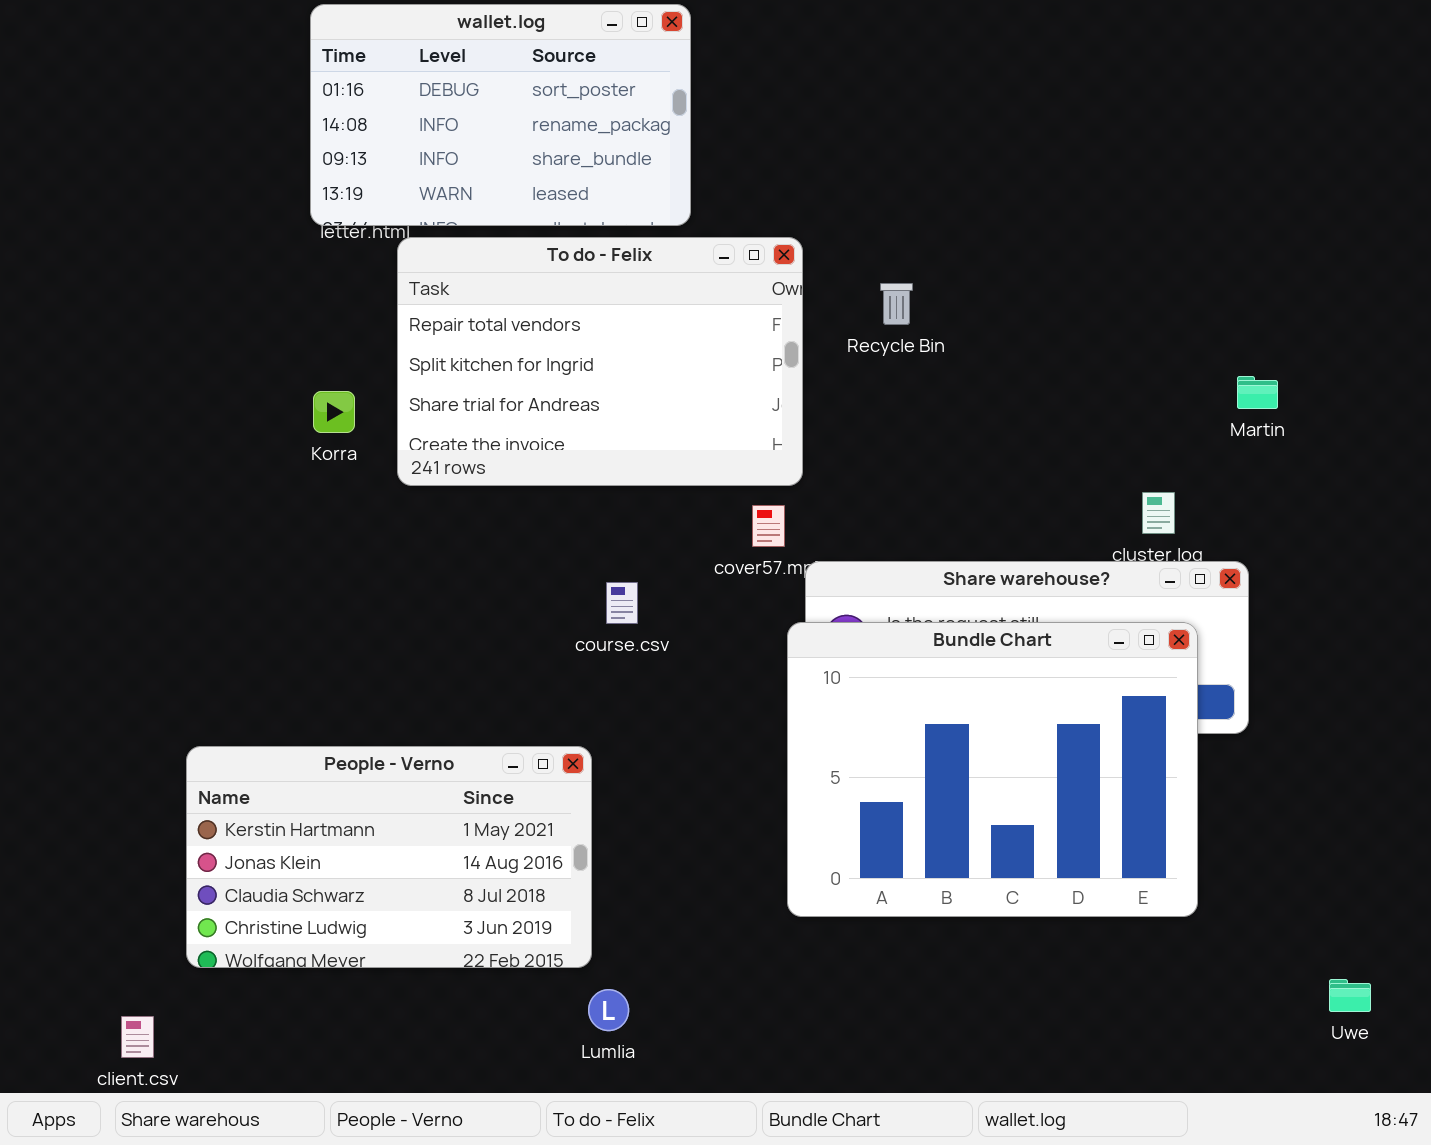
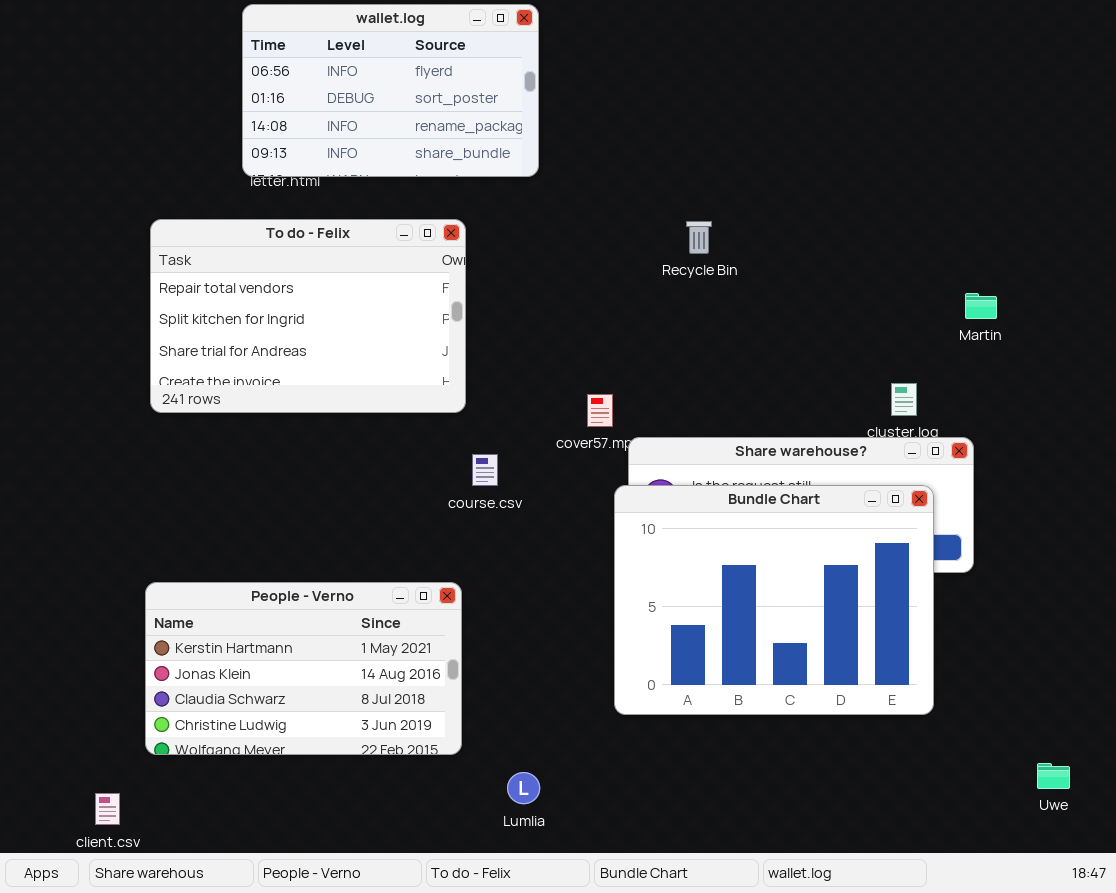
wallet.log: [310,4,691,226] -> [242,4,539,177], scrolled up 1 row
To do - Felix: [397,237,803,486] -> [150,219,466,413], moved
Lumlia: [588,989,629,1031] -> [507,772,540,804], moved

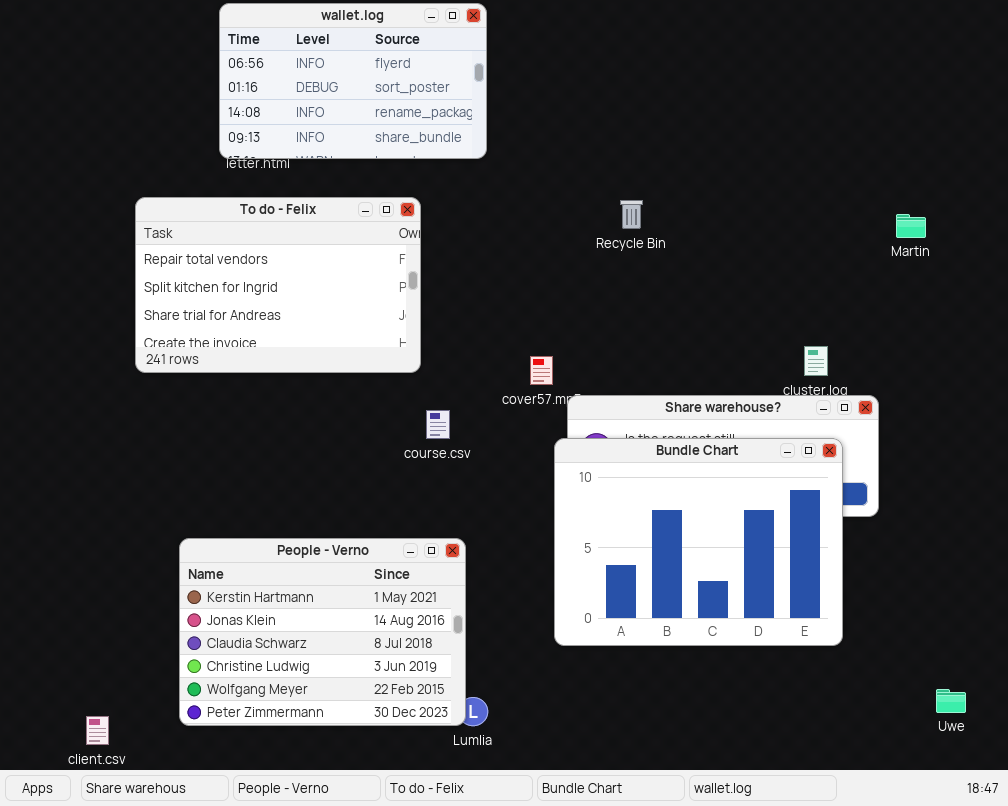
Martin: [965,293,997,319] -> [896,214,926,238], moved
People - Verno: [145,582,462,755] -> [179,538,466,726], moved, resized

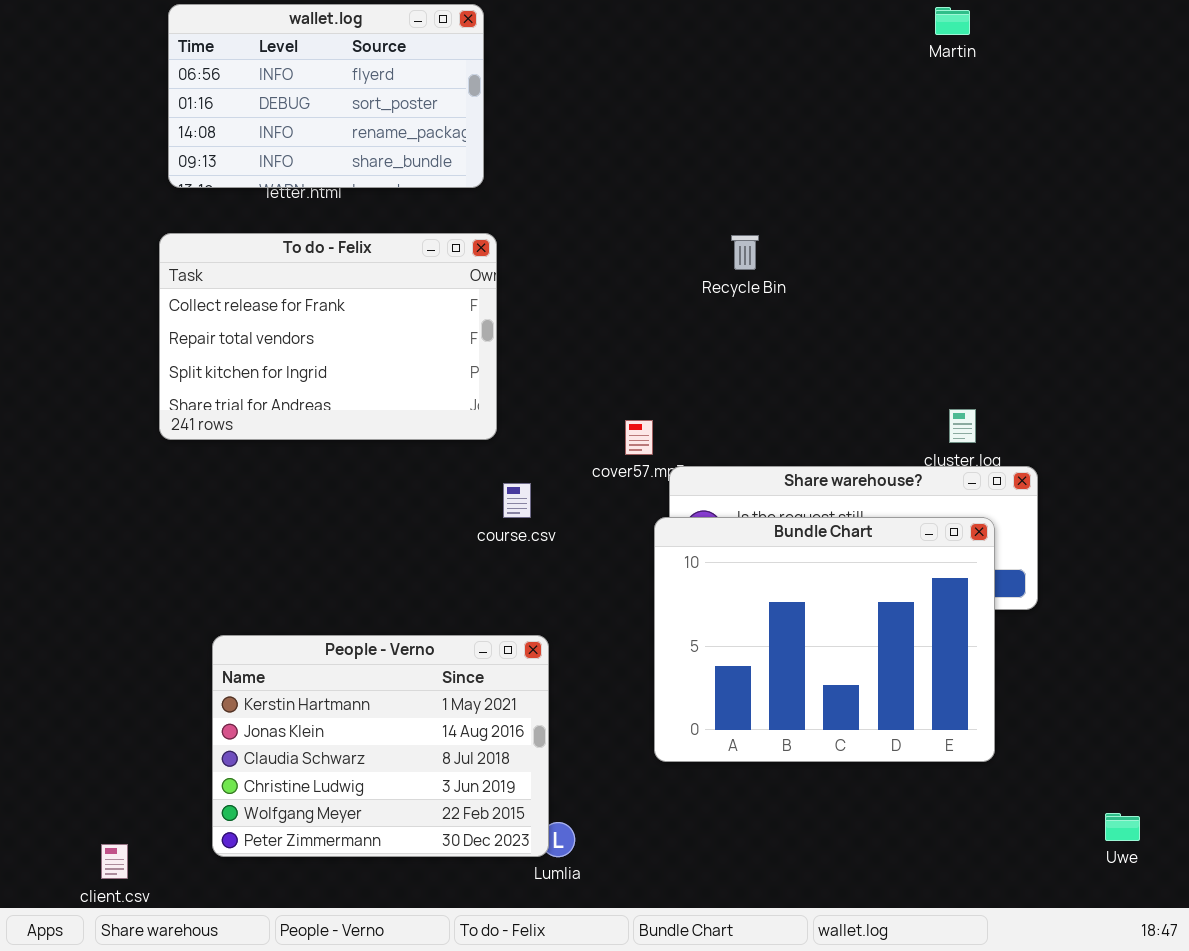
wallet.log: [219,3,487,159] -> [168,4,484,188], moved
To do - Felix: [135,197,421,373] -> [159,233,497,440], scrolled up 1 row
Martin: [896,214,926,238] -> [935,7,970,35], moved

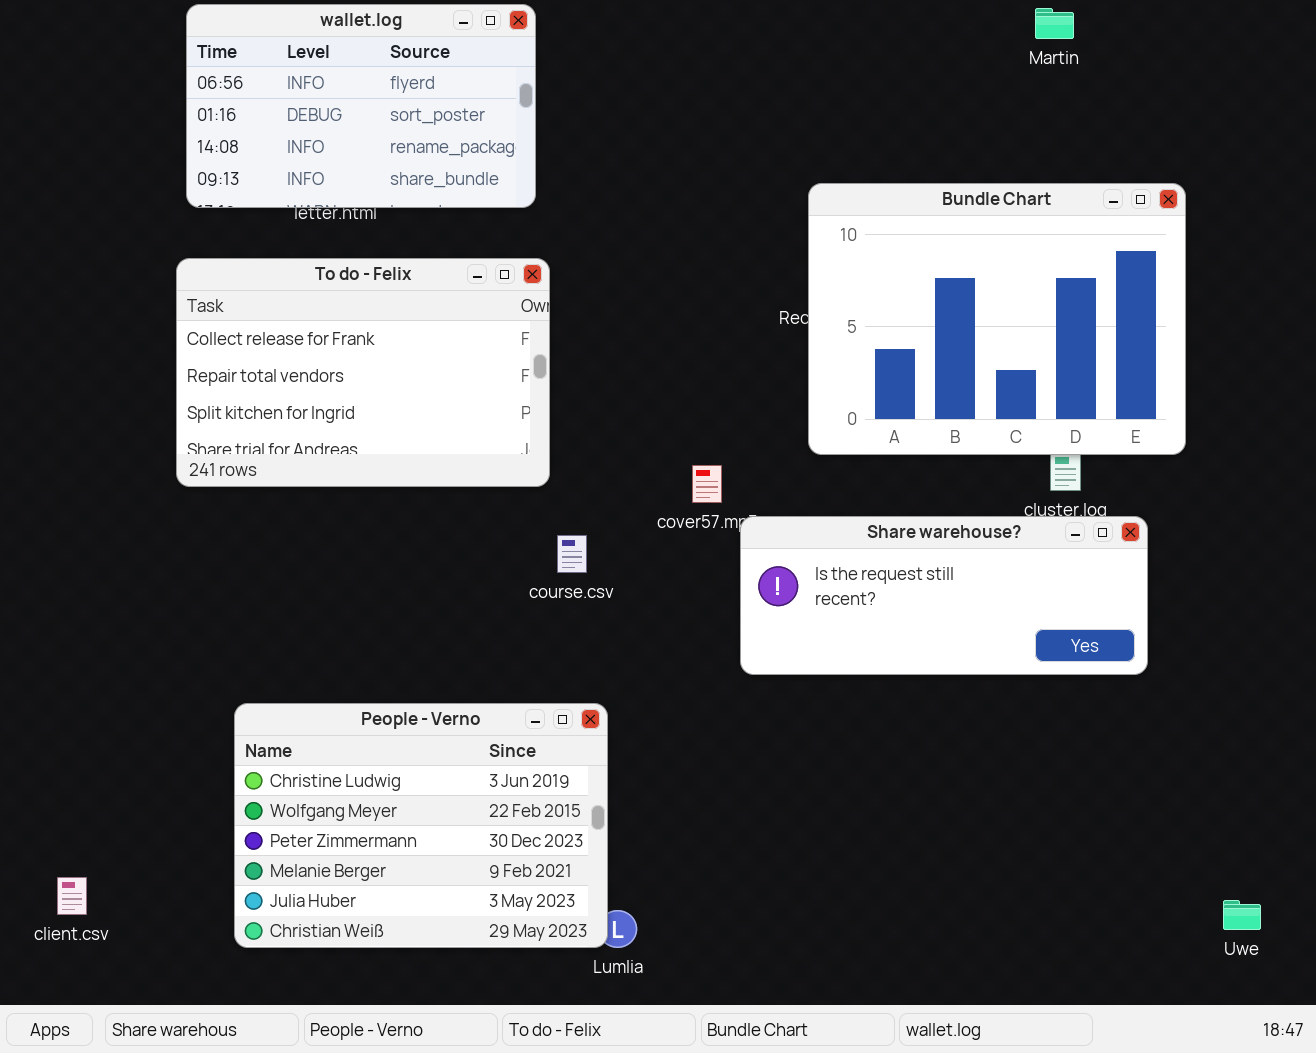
Bundle Chart: [654,517,995,762] -> [808,183,1186,455], moved
People - Verno: [212,635,549,857] -> [234,703,608,948], scrolled down 3 rows
client.csv: [101,844,128,879] -> [57,877,87,915], moved

